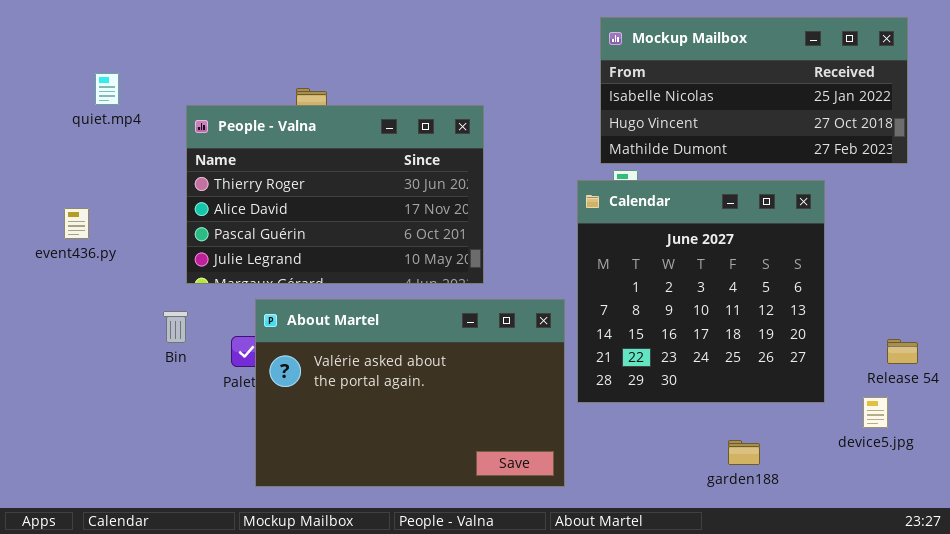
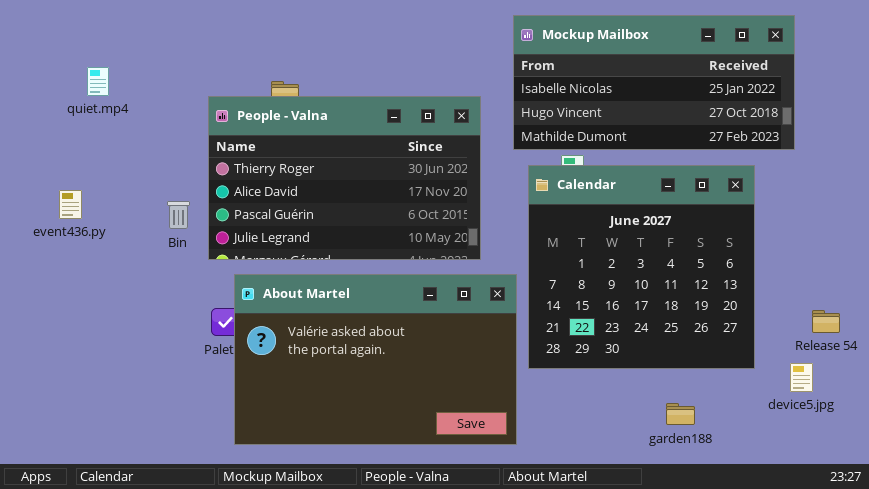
Mockup Mailbox: [600,17,908,164] -> [513,15,795,150], moved
People - Valna: [186,105,484,284] -> [208,96,481,260], moved
Bin: [163,311,188,343] -> [167,201,190,229], moved

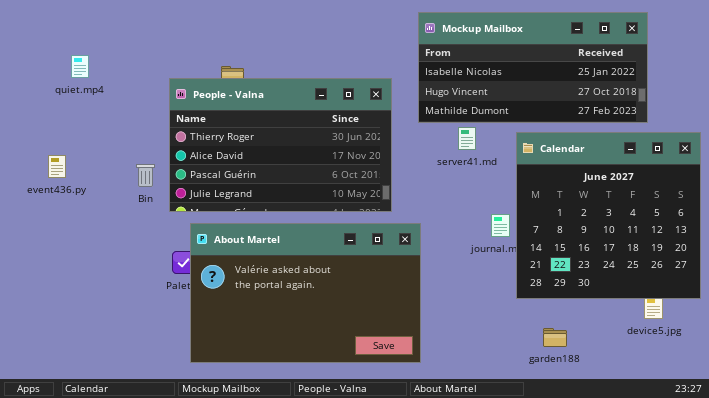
Calendar: [528,165,755,369] -> [516,132,701,299], moved

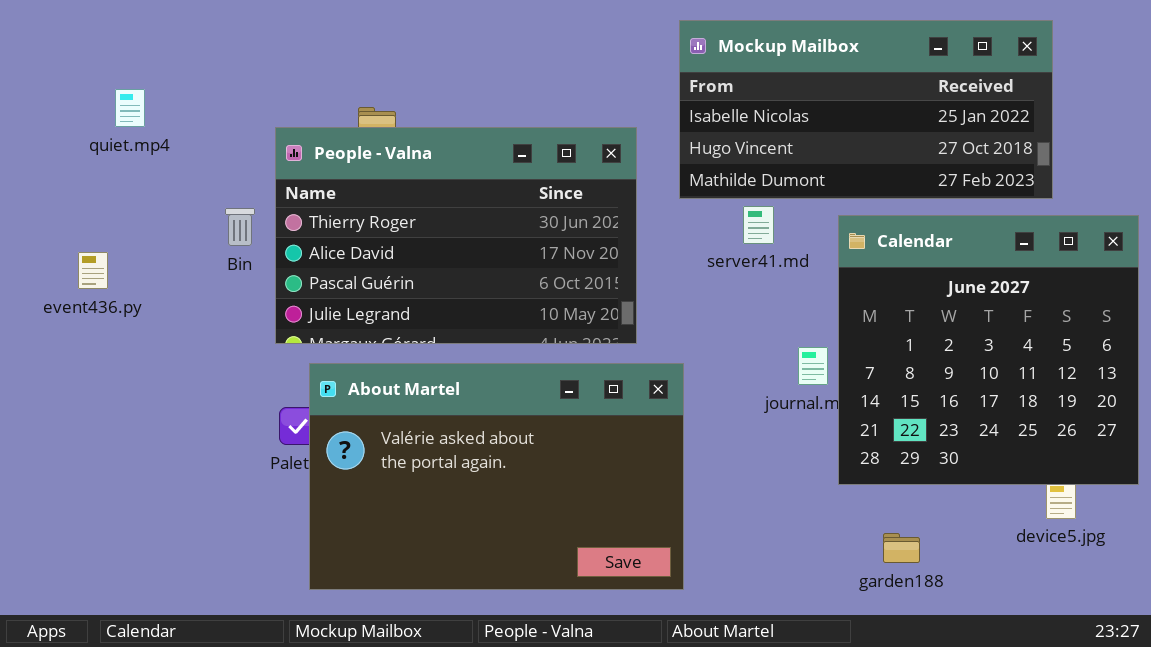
Bin: [136,164,155,187] -> [225,208,255,246], moved

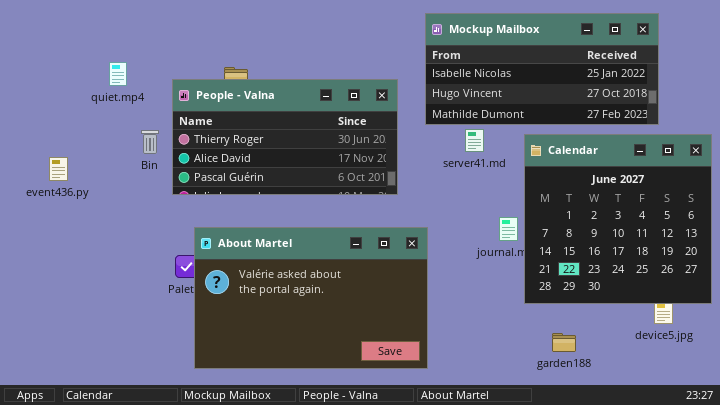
quiet.mp4: [115,89,145,127] -> [109,62,127,86], moved
People - Valna: [275,127,637,344] -> [172,79,398,195], resized

